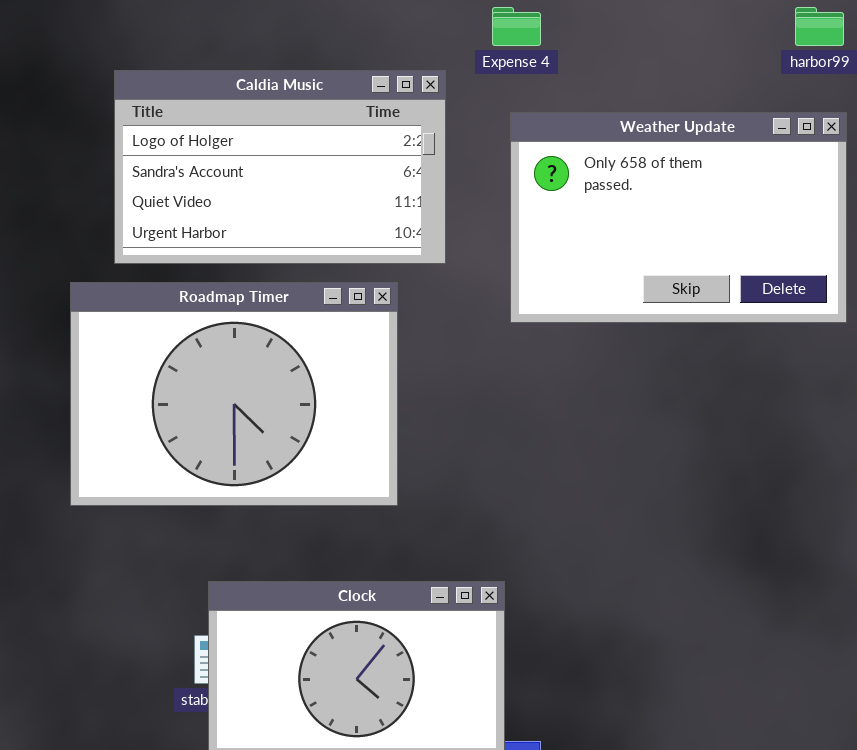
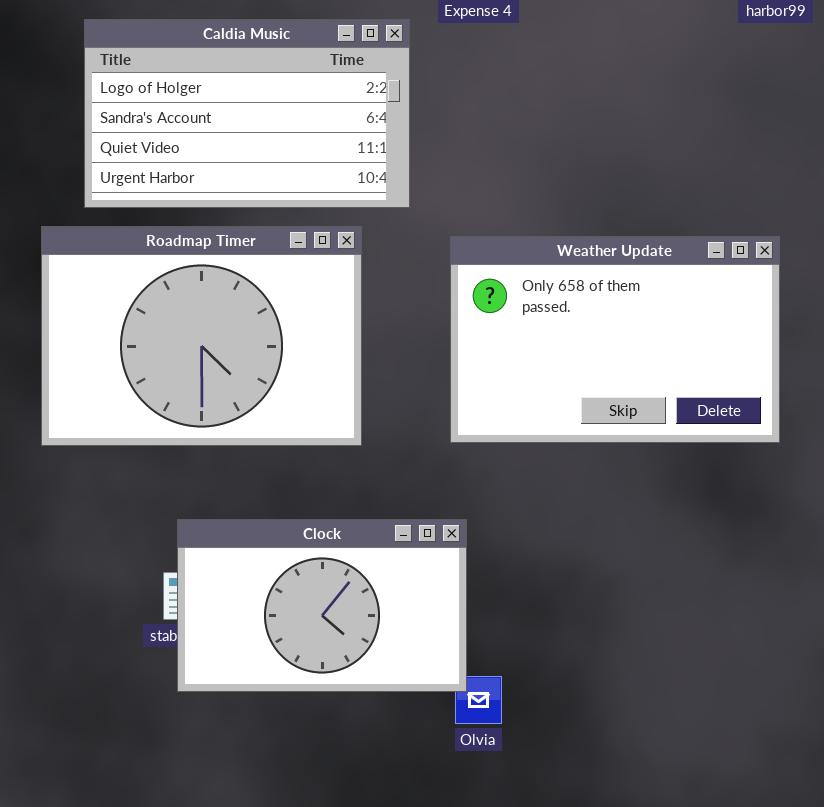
Weather Update: [510,112,847,323] -> [450,236,780,443], moved

